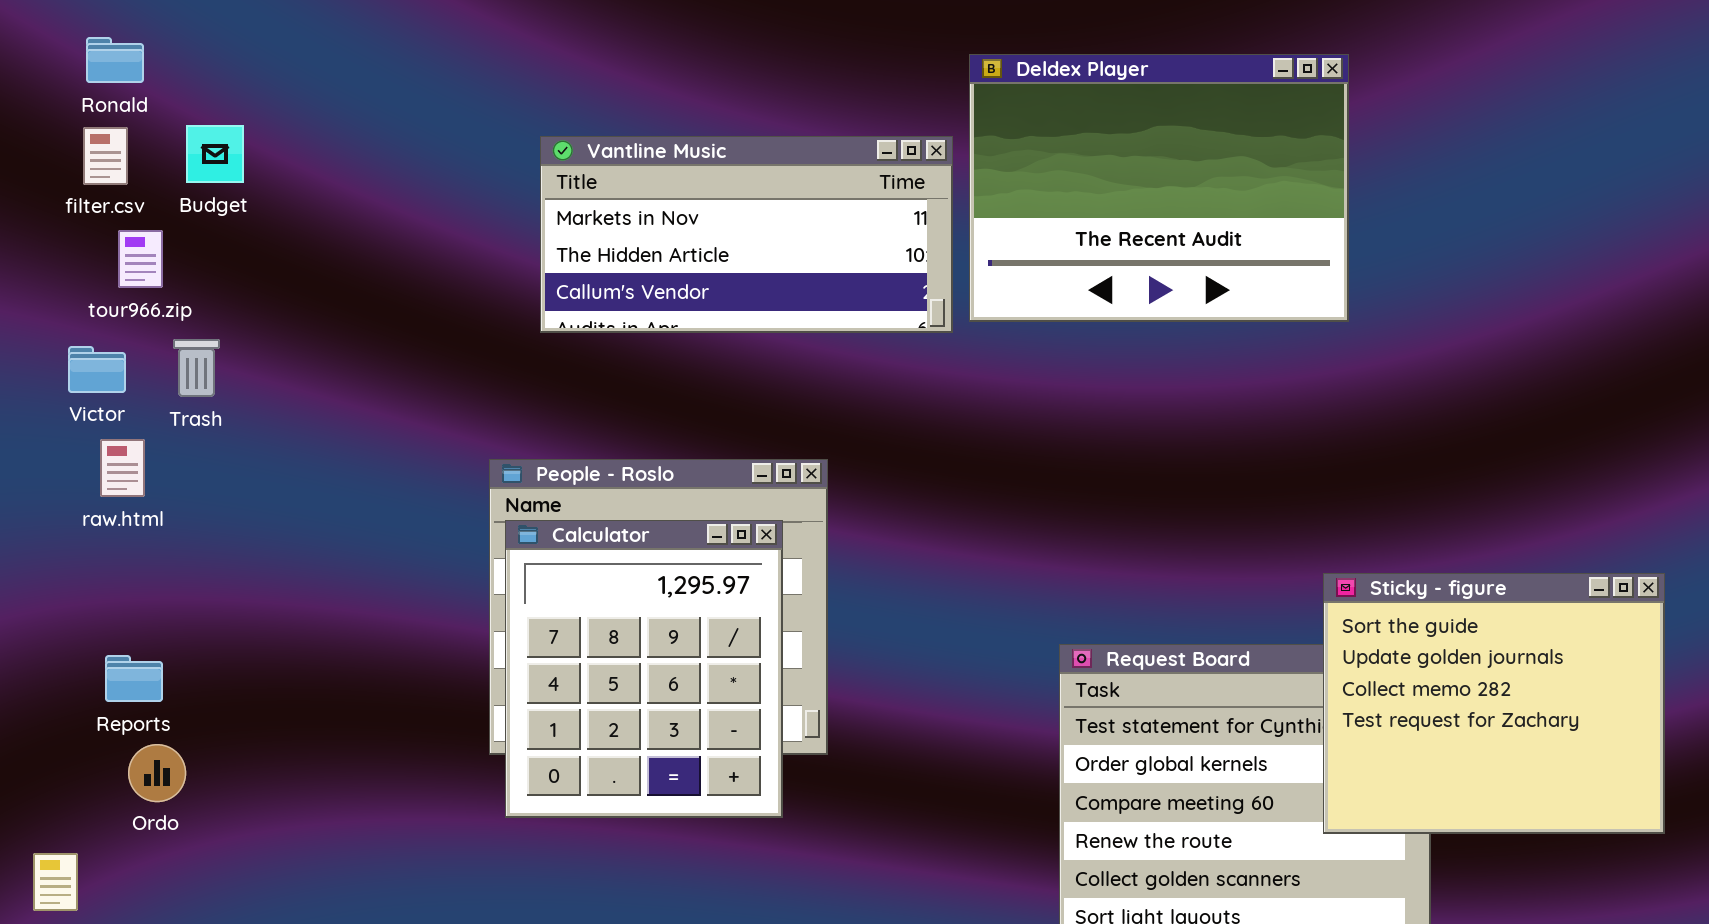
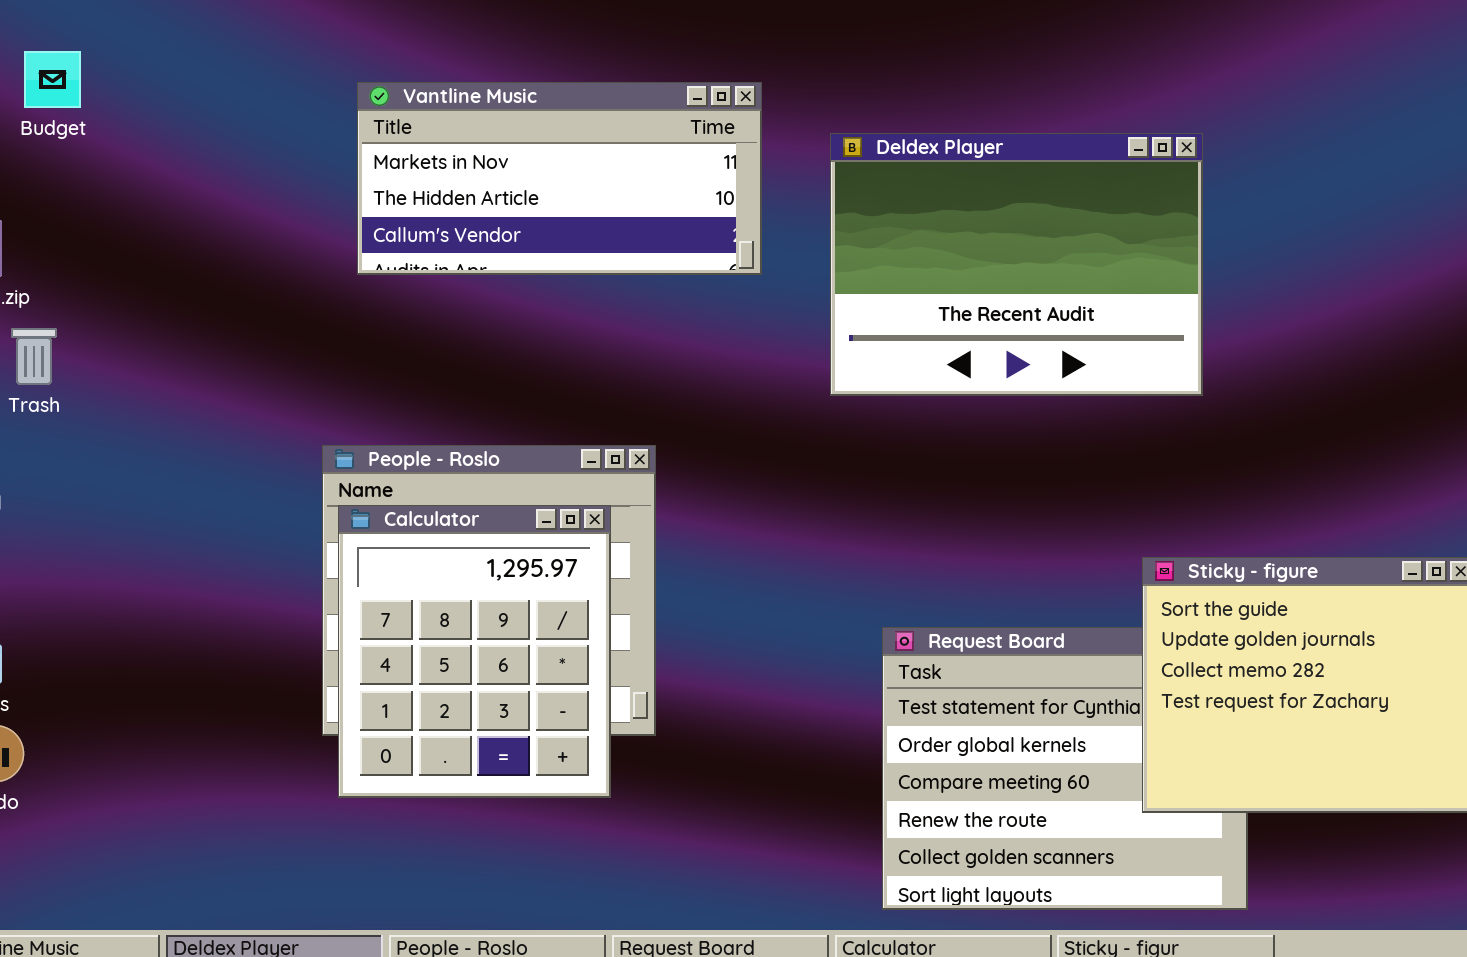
Deldex Player: [969,54,1349,322] -> [830,133,1203,396], moved
Budget: [186,125,244,183] -> [24,51,81,108], moved
Vantline Music: [540,136,953,333] -> [357,82,762,275], moved

